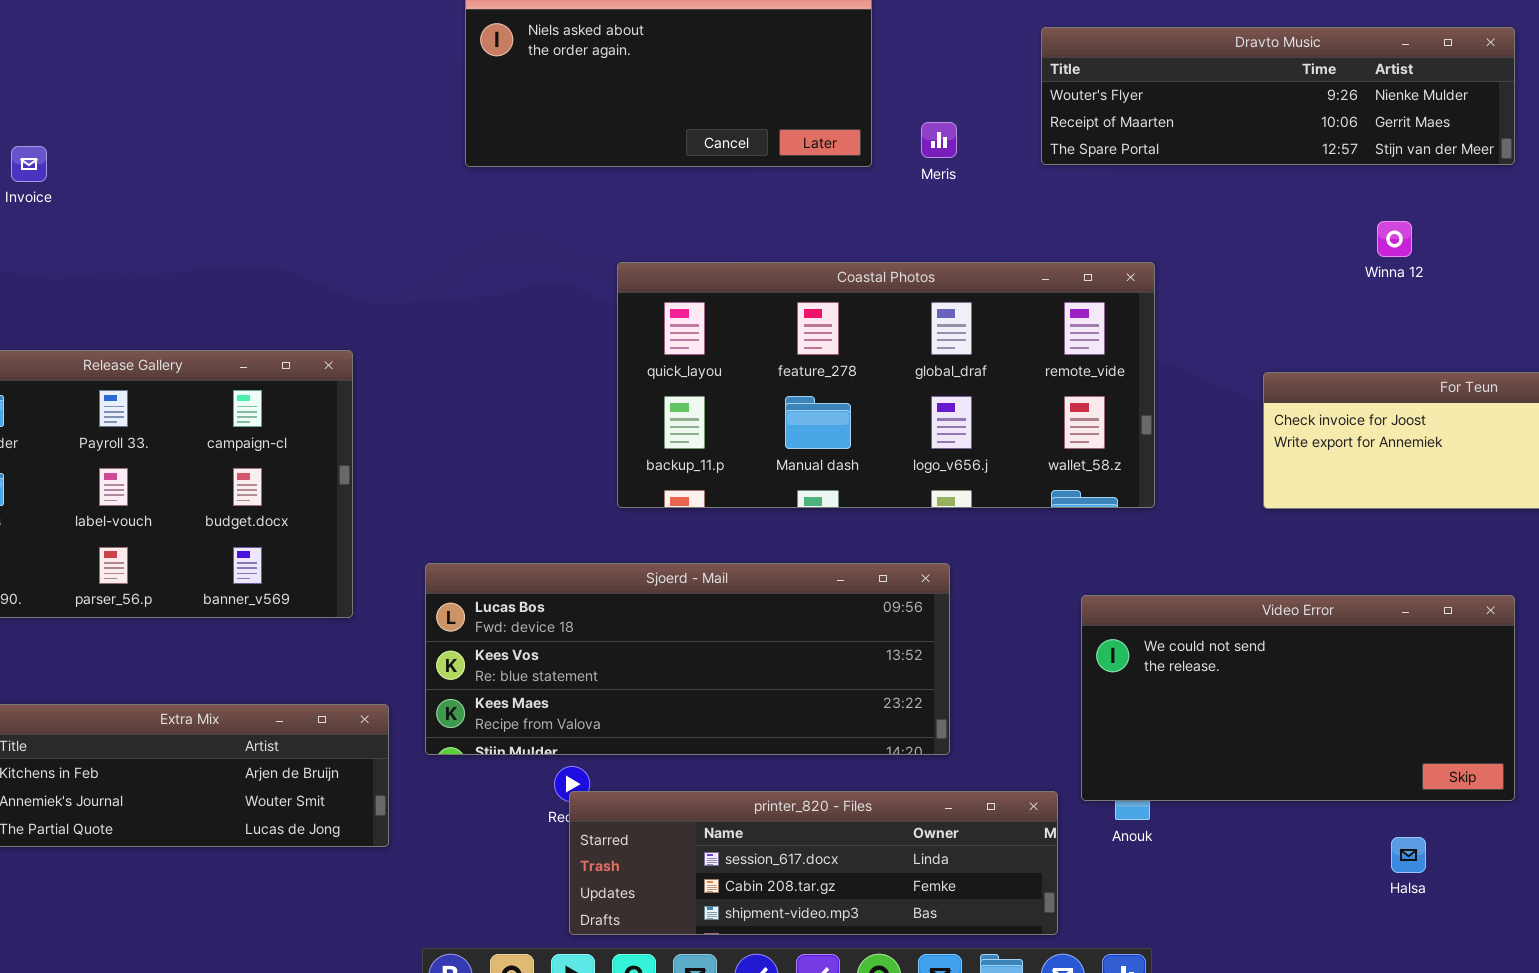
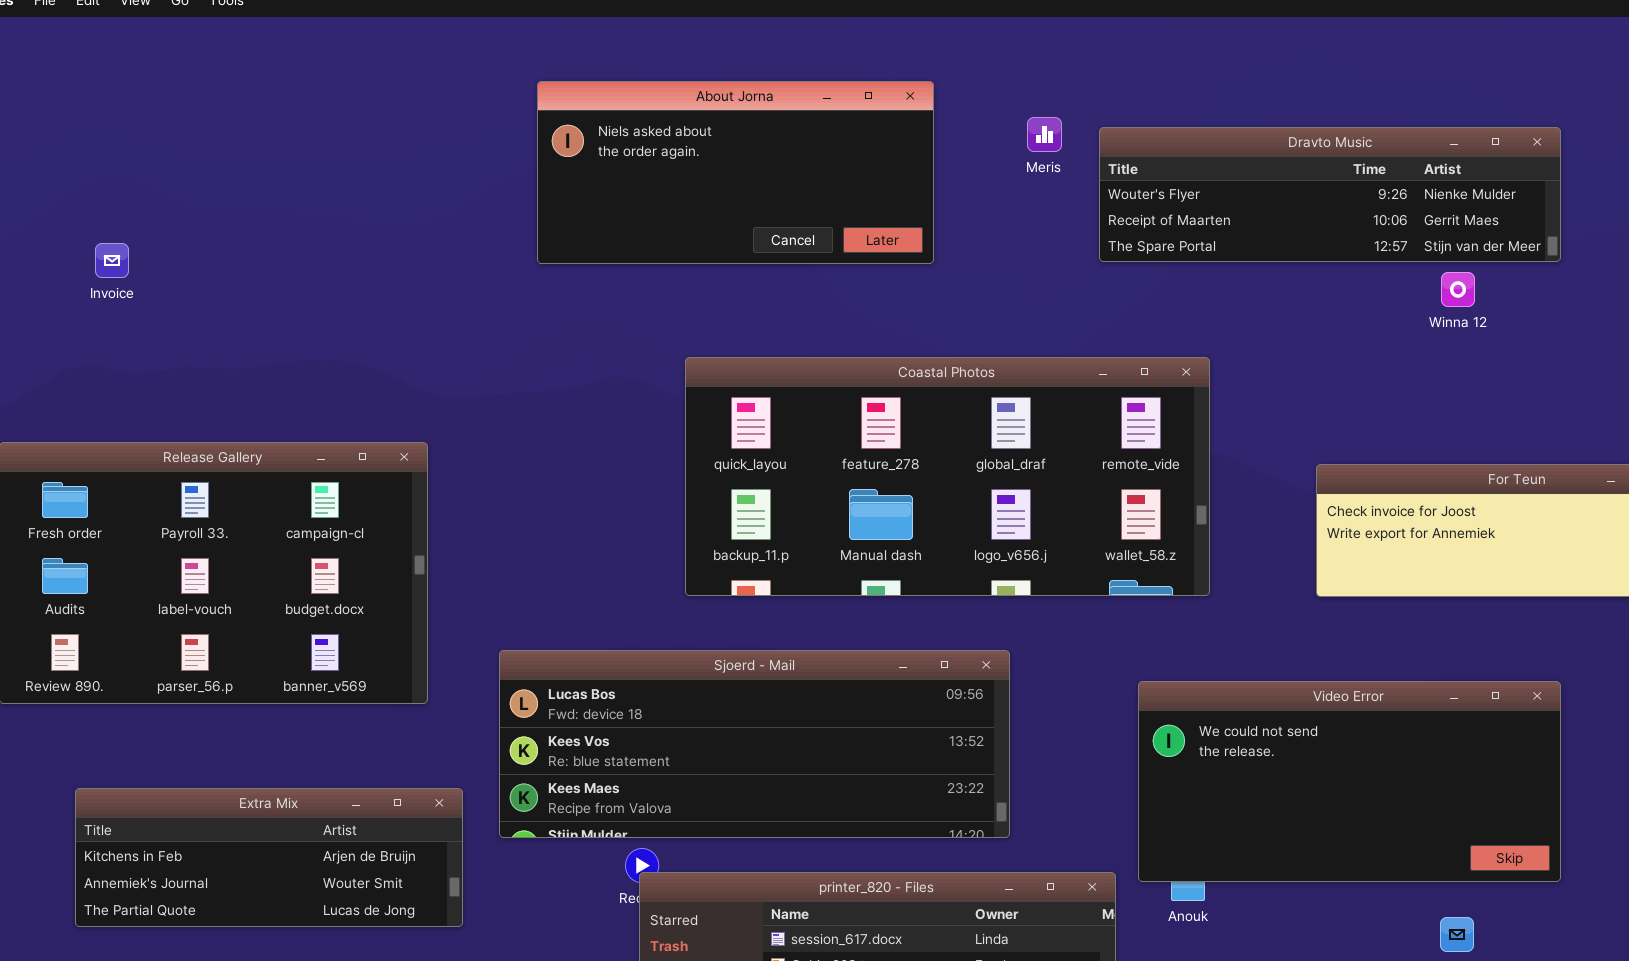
Meris: [921,122,957,158] -> [1027,117,1062,152], moved
Winna 12: [1377,221,1412,257] -> [1441,272,1475,307], moved

